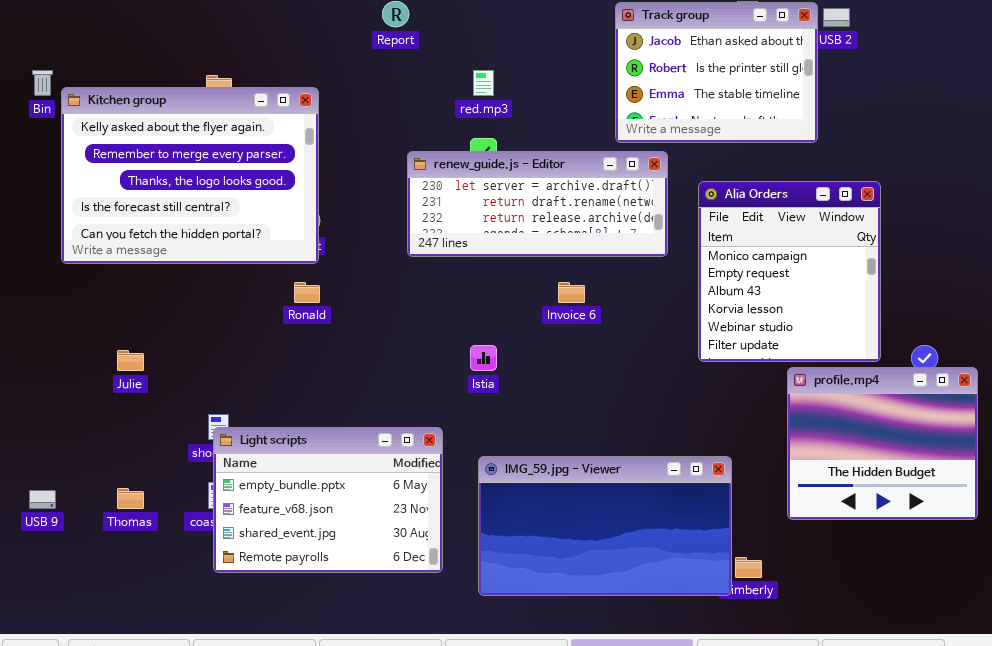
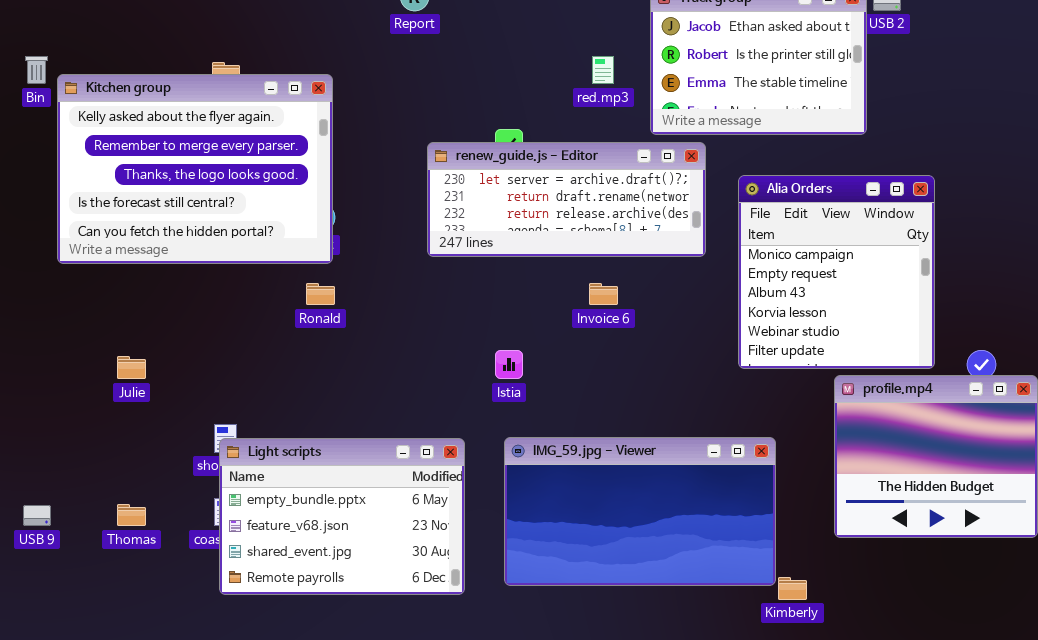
red.mp3: [473,70,494,96] -> [592,56,614,84], moved
IMG_59.jpg - Viewer: [478,456,732,596] -> [504,437,776,586], moved

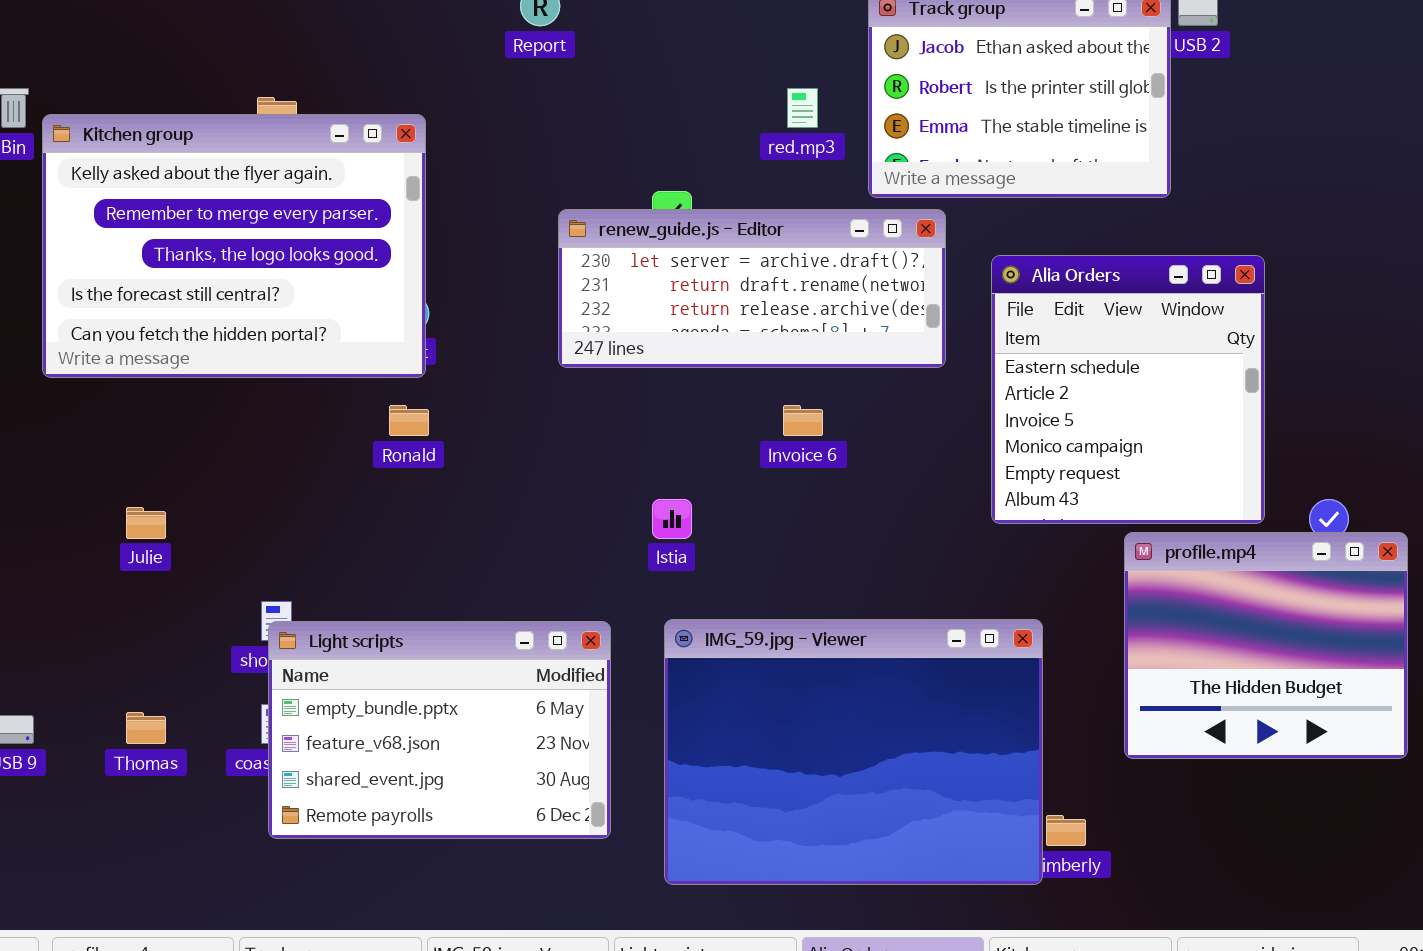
Alia Orders: [738,175,935,369] -> [991,255,1265,524], scrolled up 3 rows
IMG_59.jpg - Viewer: [504,437,776,586] -> [664,619,1043,885], resized

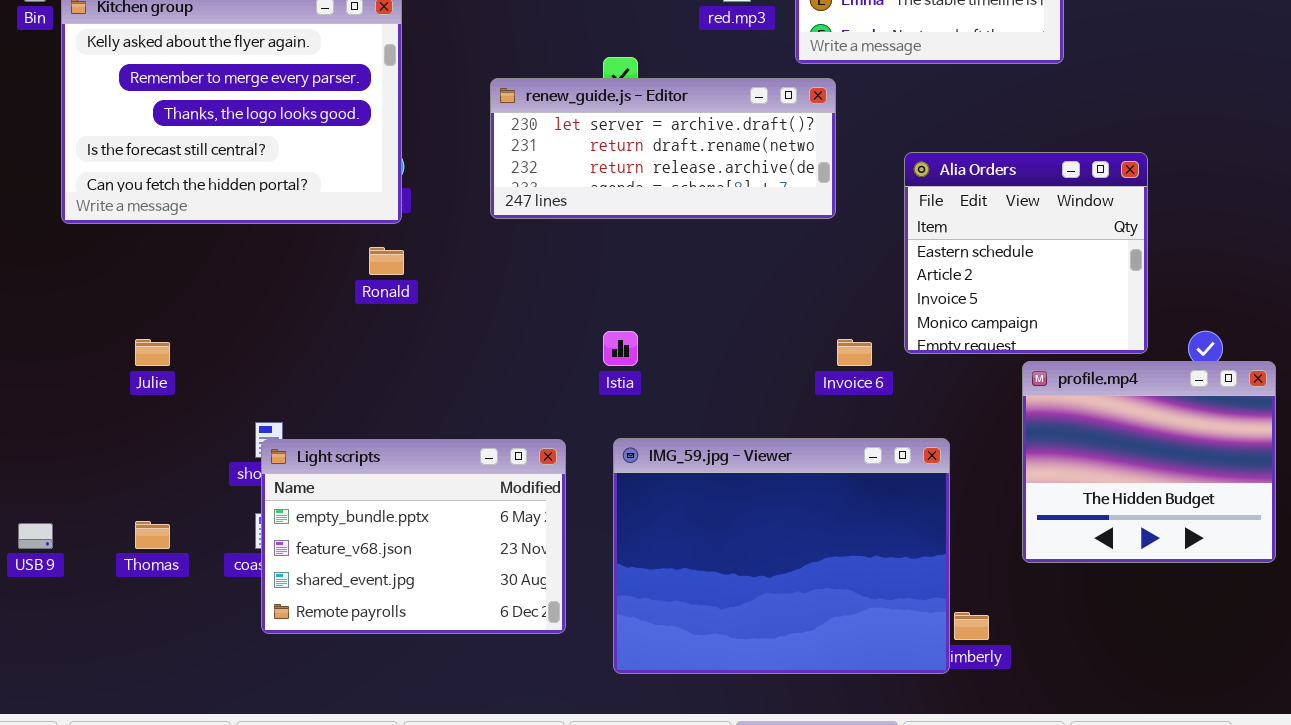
renew_guide.js - Editor: [558,209,946,368] -> [490,78,836,219], moved
Alia Orders: [991,255,1265,524] -> [904,152,1148,354], resized
Invoice 6: [783,405,823,436] -> [837,339,872,366], moved

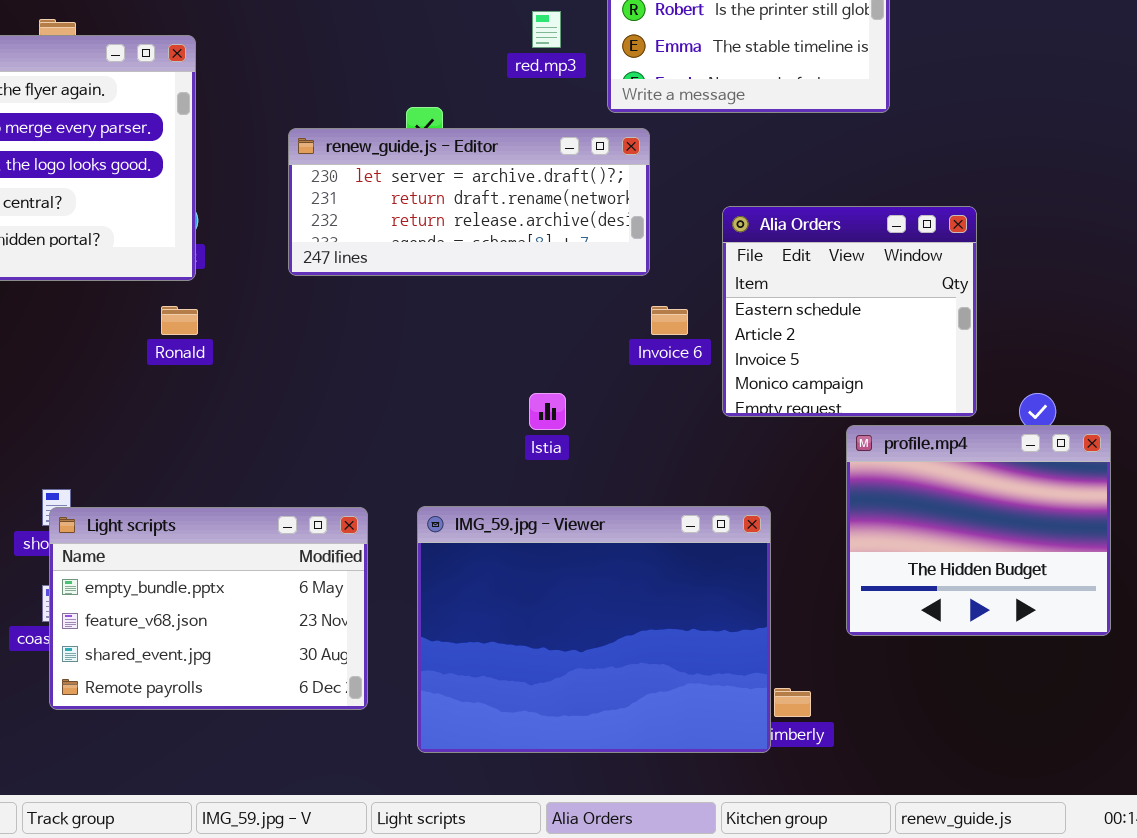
Istia: [603,331,638,366] -> [529,393,566,430], moved
Invoice 6: [837,339,872,366] -> [651,306,688,335], moved

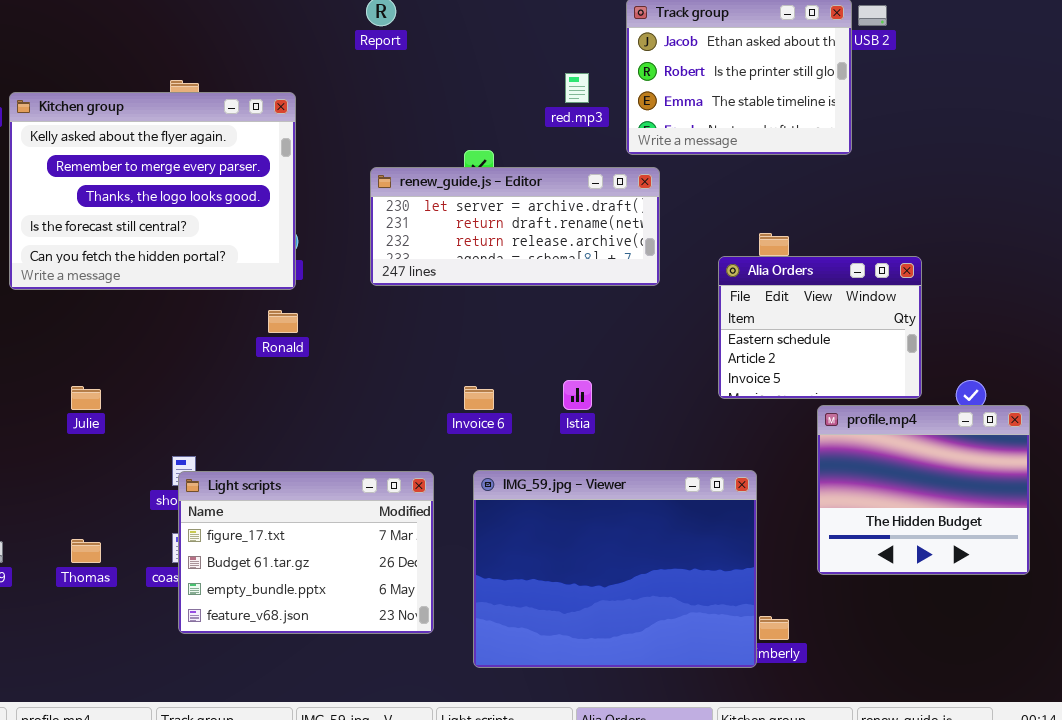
Alia Orders: [722,206,977,417] -> [718,256,922,399], resized
Invoice 6: [651,306,688,335] -> [464,386,494,410], moved
Light scripts: [49,507,368,710] -> [178,471,434,634], scrolled up 2 rows

